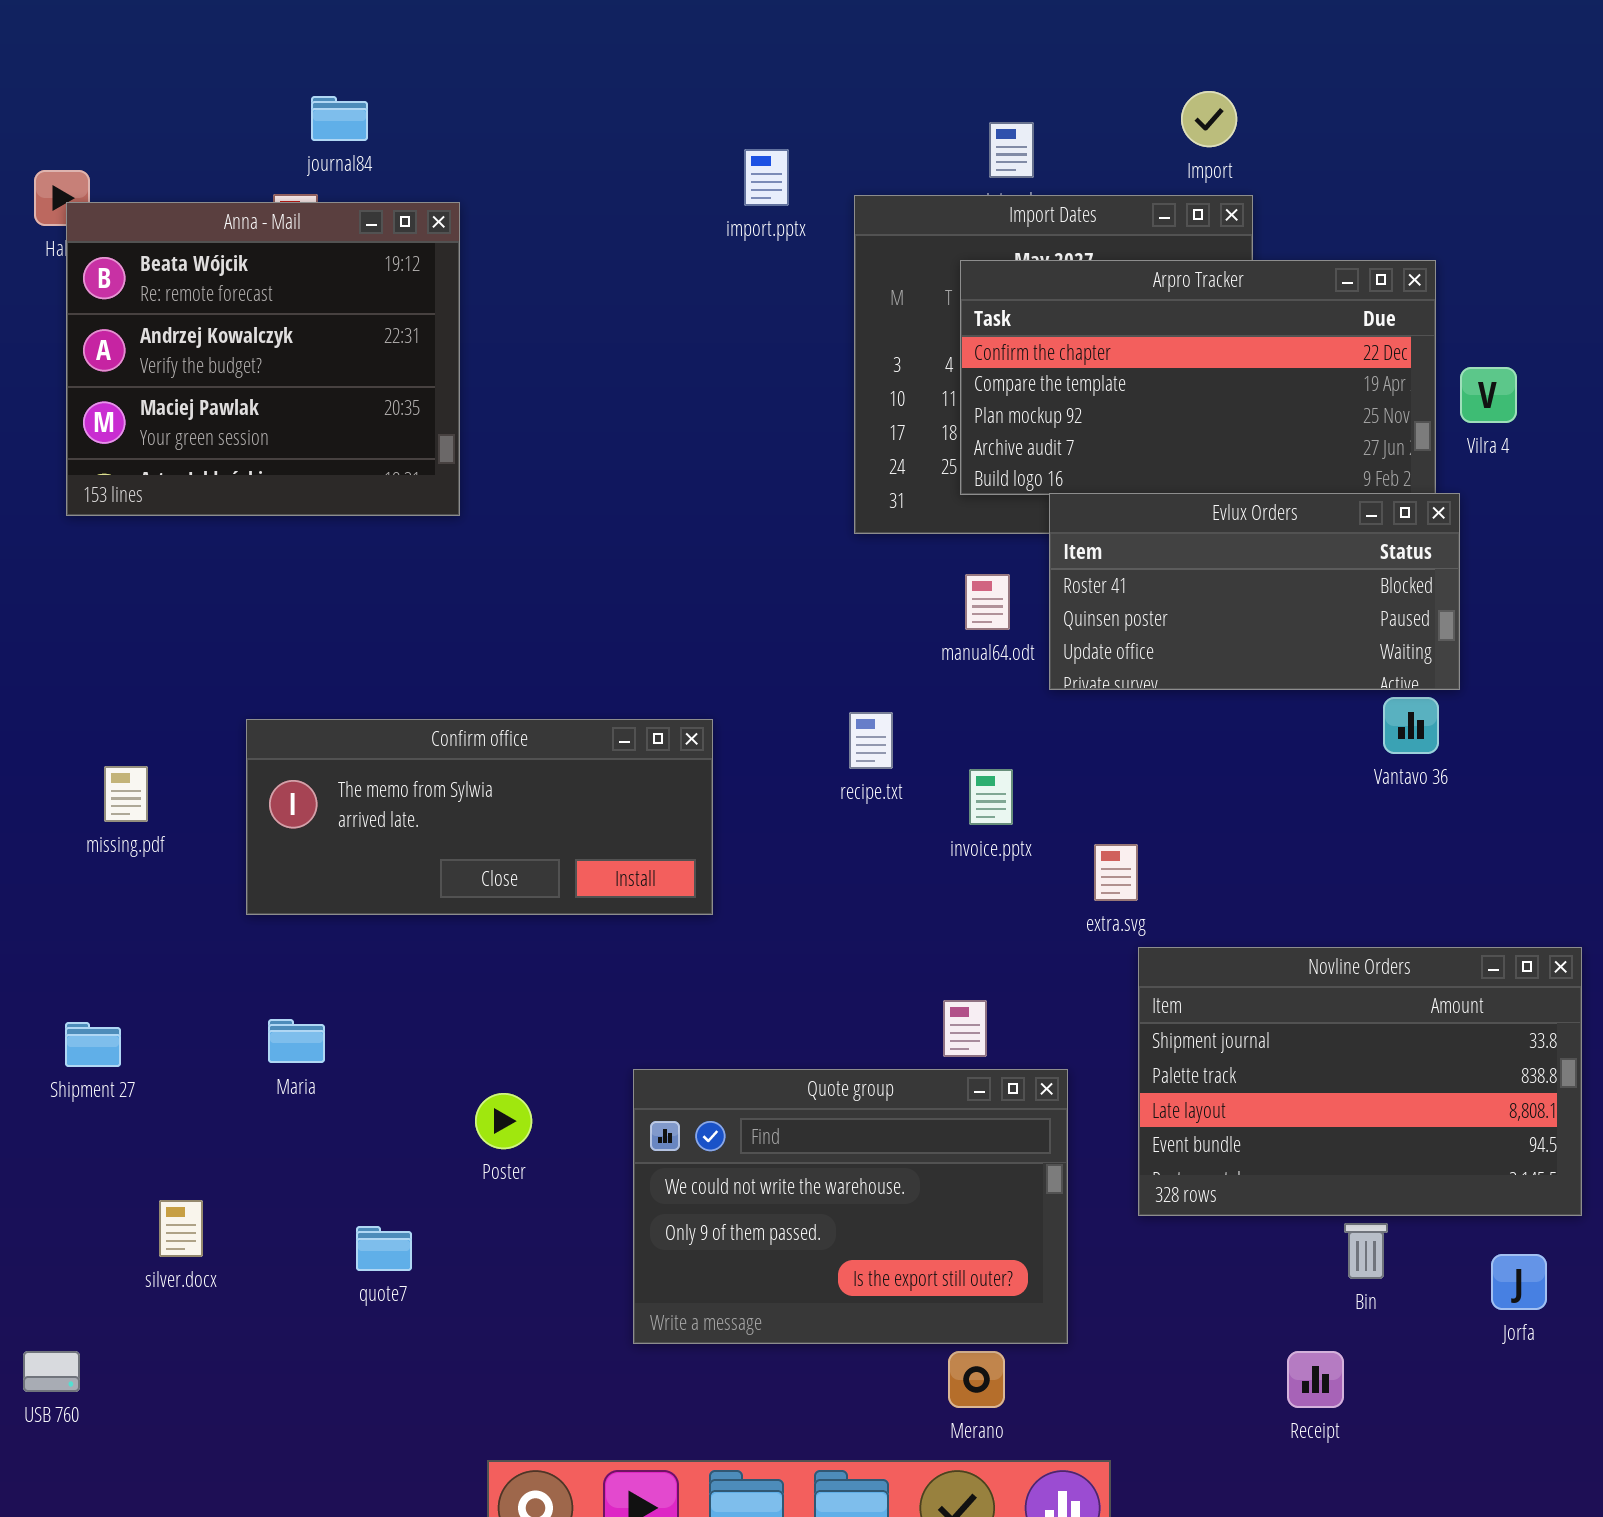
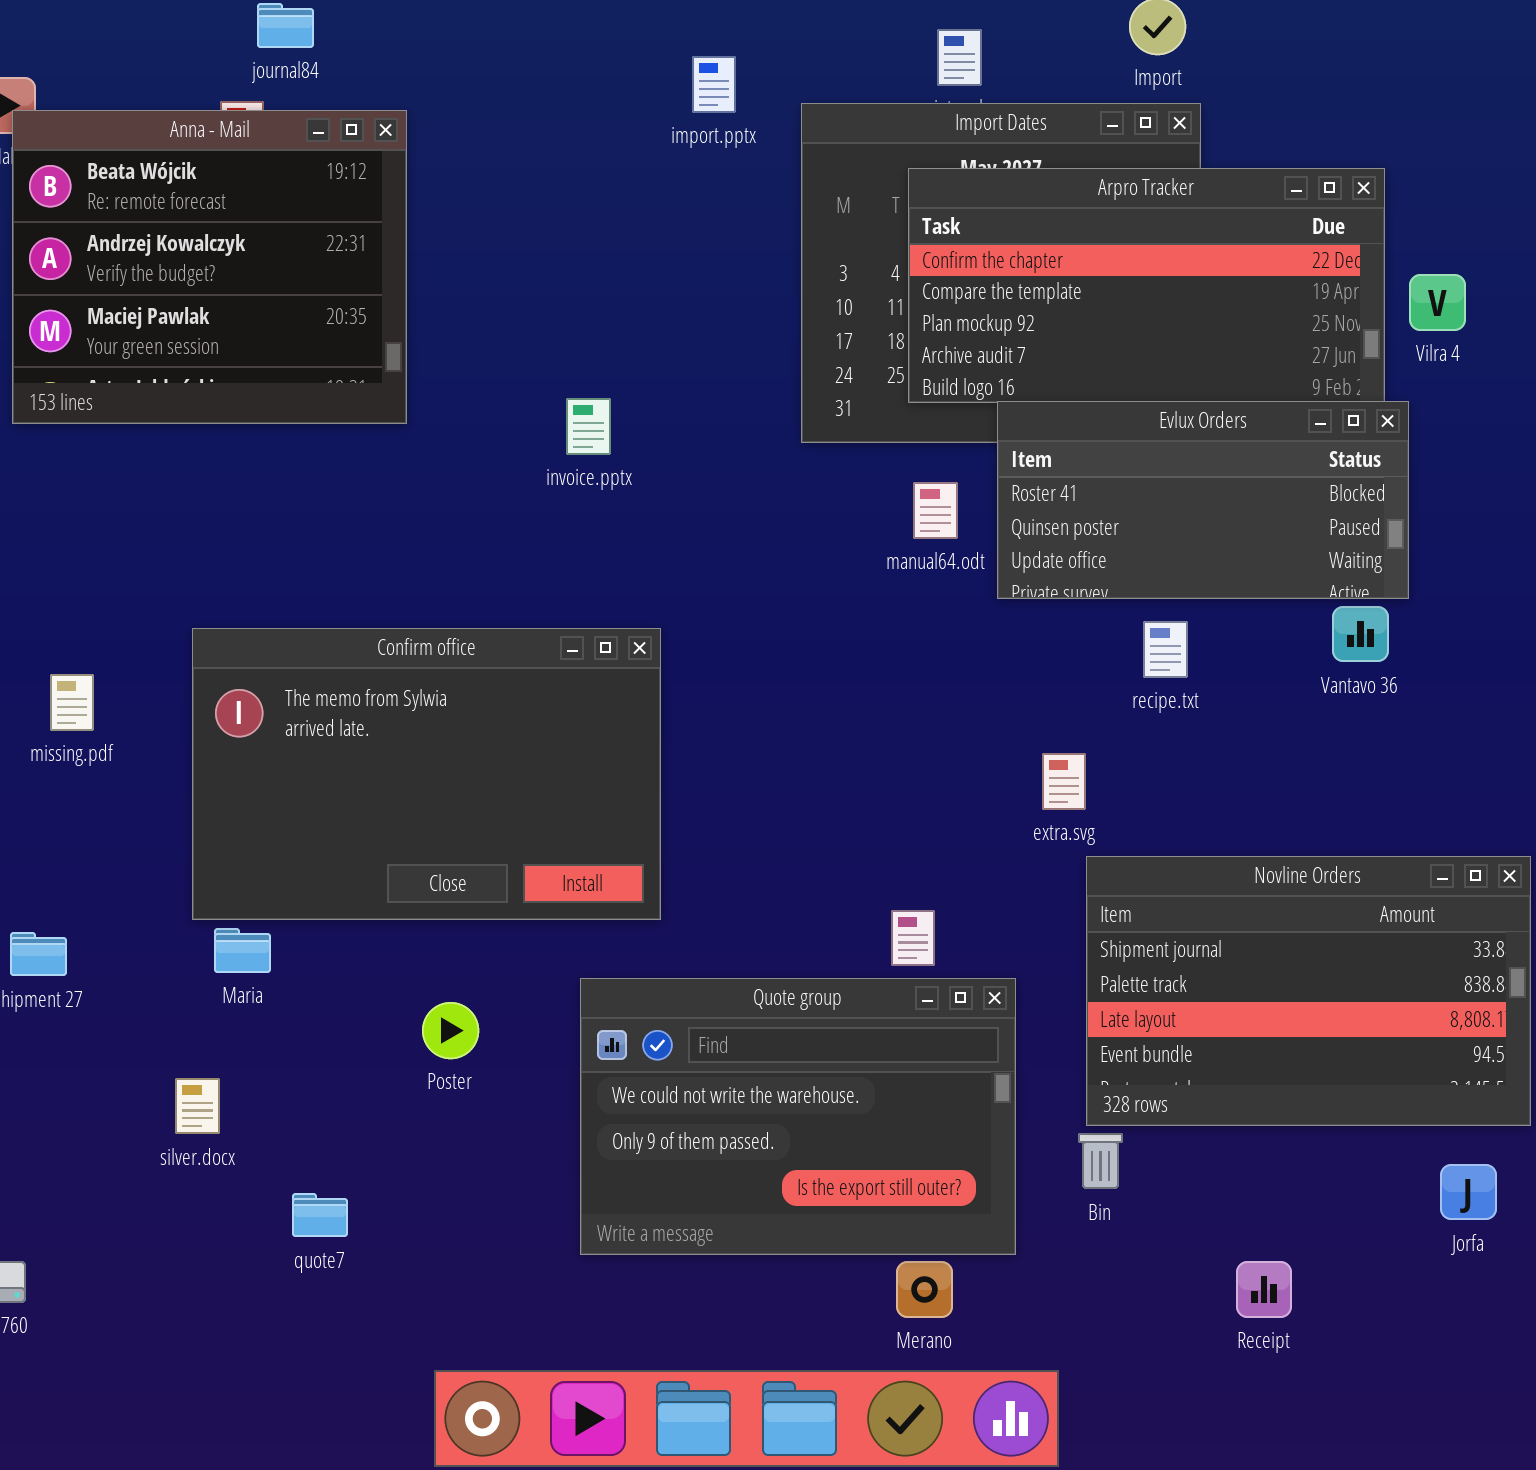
recipe.txt: [849,712,893,769] -> [1143,621,1188,678], moved
Confirm office: [246,719,713,915] -> [192,628,661,920], resized
invoice.pptx: [969,769,1013,825] -> [566,398,611,455], moved
silver.docx: [159,1200,203,1257] -> [175,1078,220,1134], moved
Bin: [1344,1223,1388,1279] -> [1078,1133,1123,1189], moved
quote7: [356,1226,412,1271] -> [292,1193,348,1237], moved

